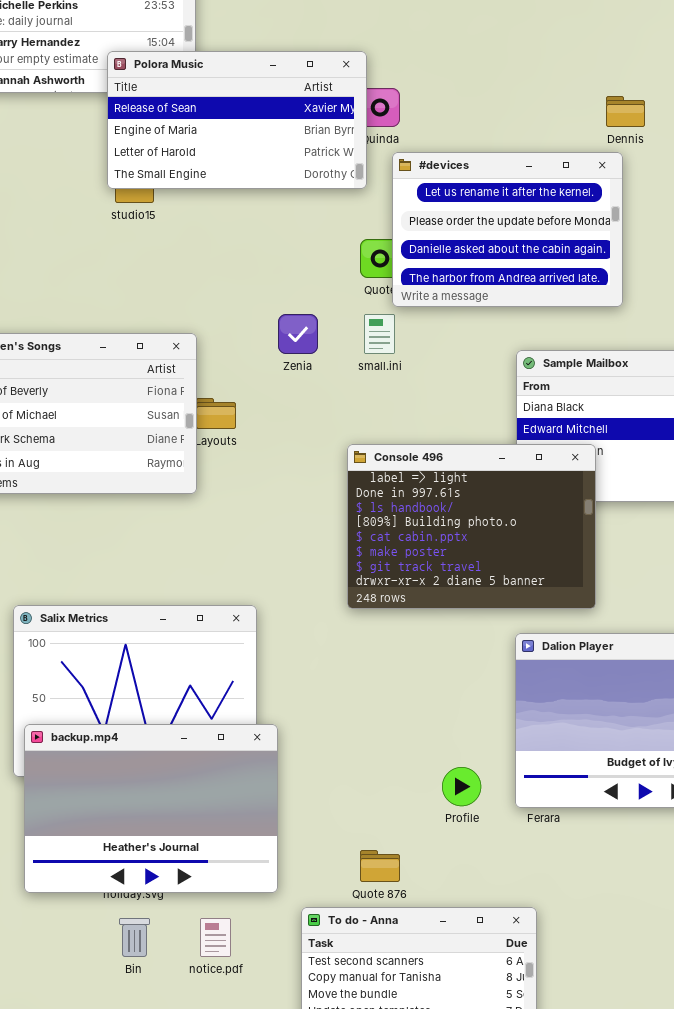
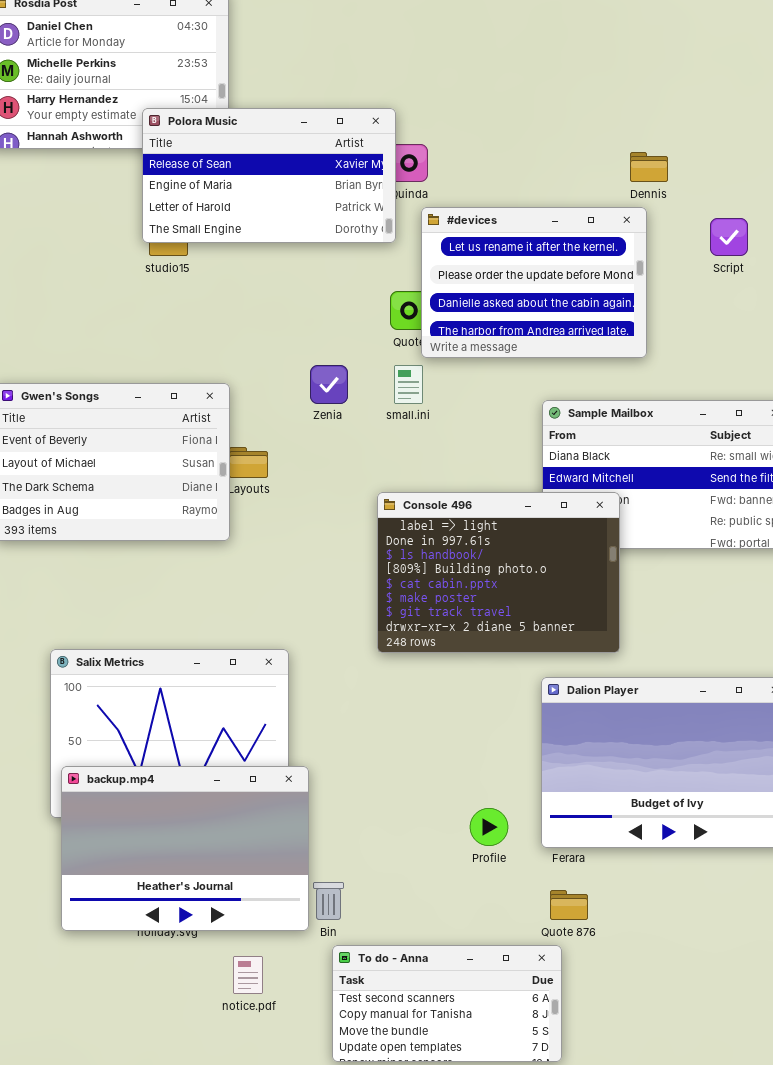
Quote 876: [360,850,400,882] -> [550,890,588,920], moved
Bin: [119,918,150,957] -> [313,882,344,920], moved

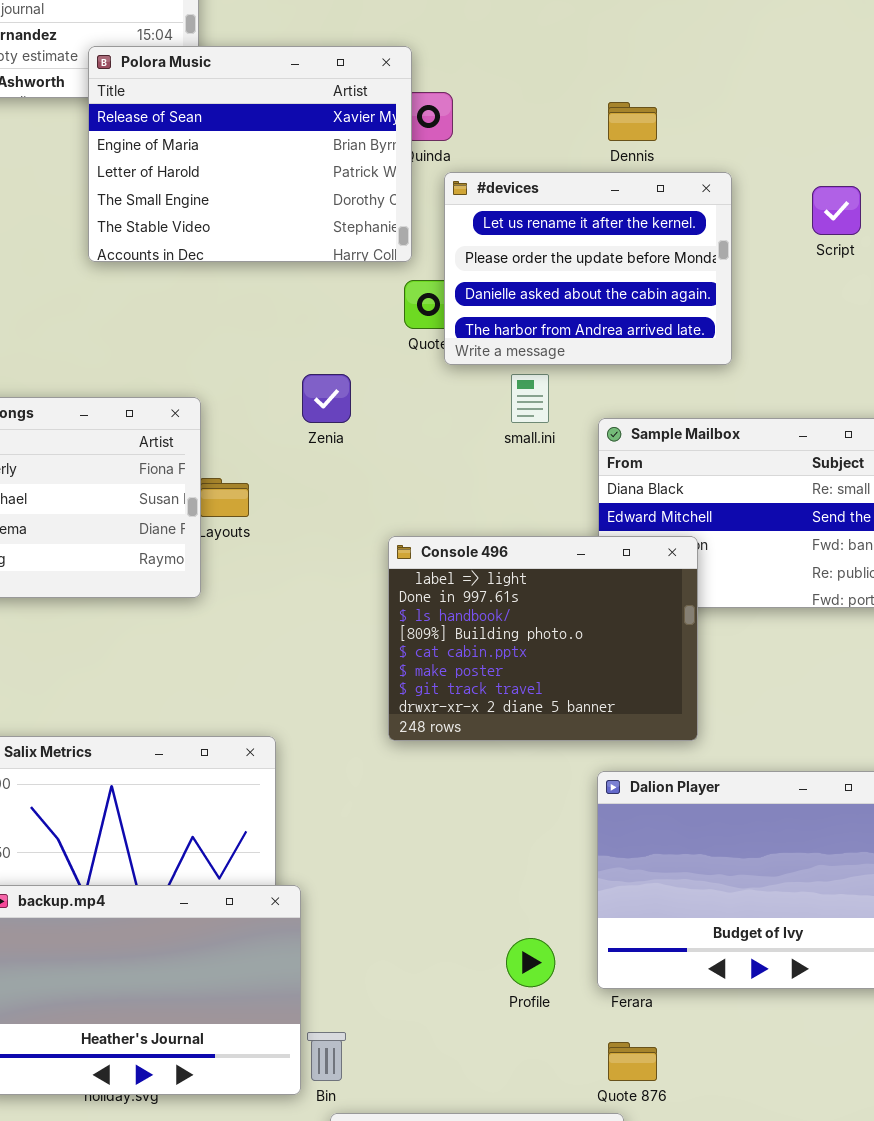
Polora Music: [142,108,396,243] -> [88,46,412,262], resized
Dennis: [630,152,668,182] -> [608,102,657,141], moved
small.ini: [394,365,423,404] -> [511,374,549,423], moved

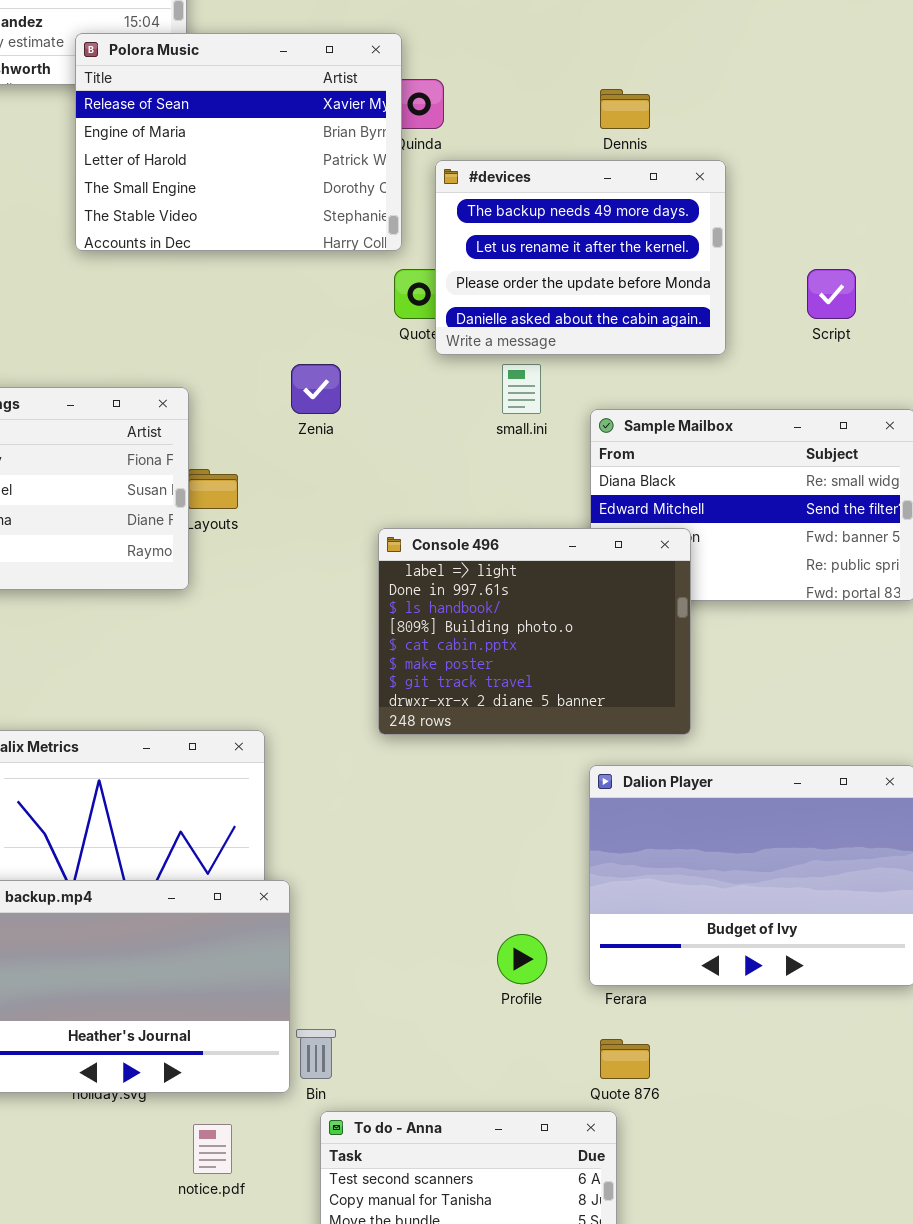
#devices: [444,172,732,365] -> [435,160,726,355], scrolled up 1 row
Script: [812,186,861,235] -> [807,269,856,319], moved

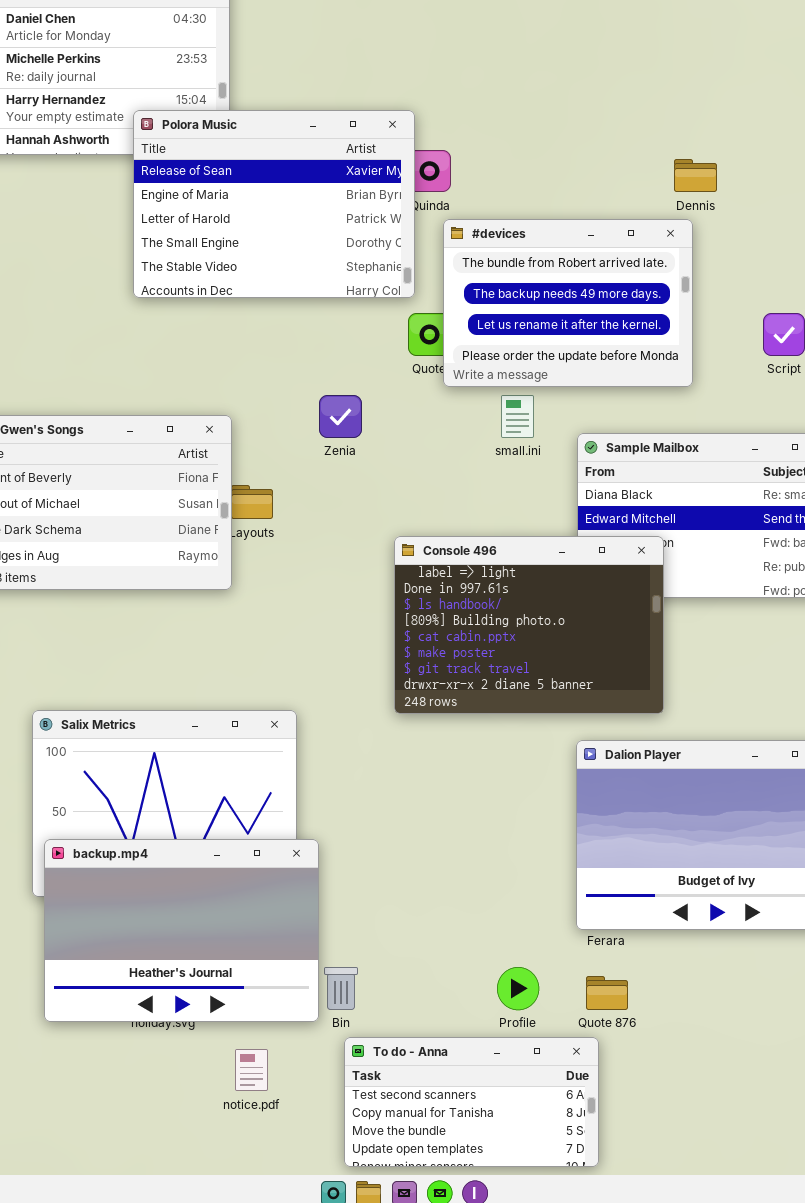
Dennis: [600,89,650,129] -> [674,159,717,192], moved
#devices: [435,160,726,355] -> [443,219,693,387], scrolled up 1 row
Profile: [497,934,547,984] -> [497,967,539,1010], moved

